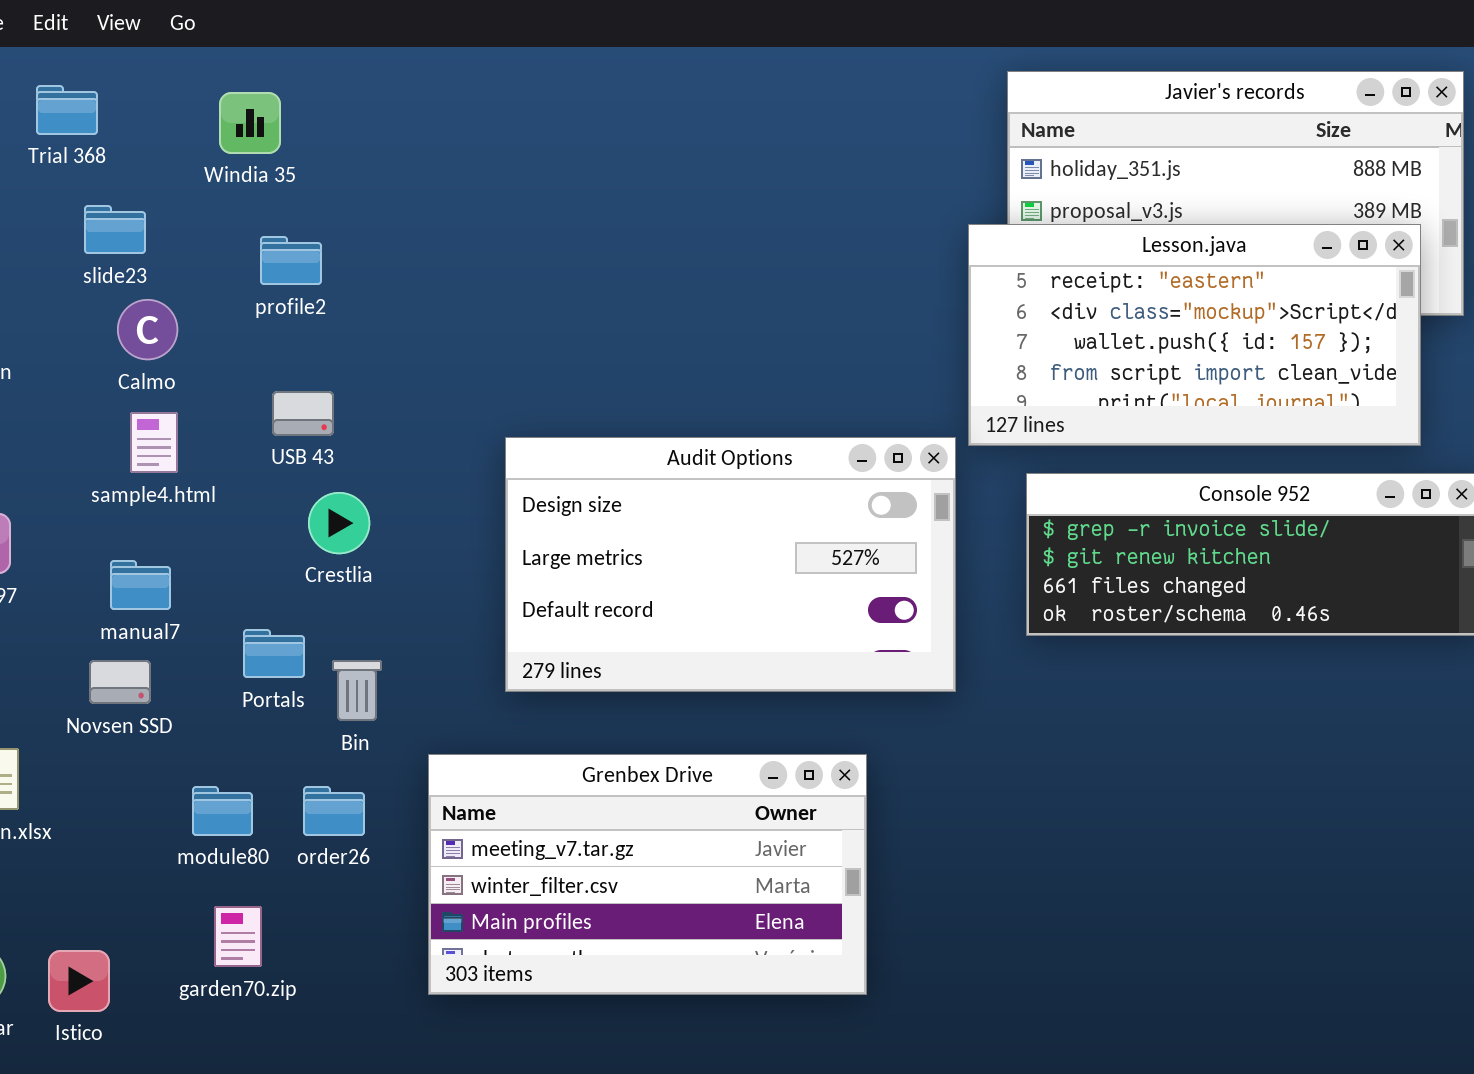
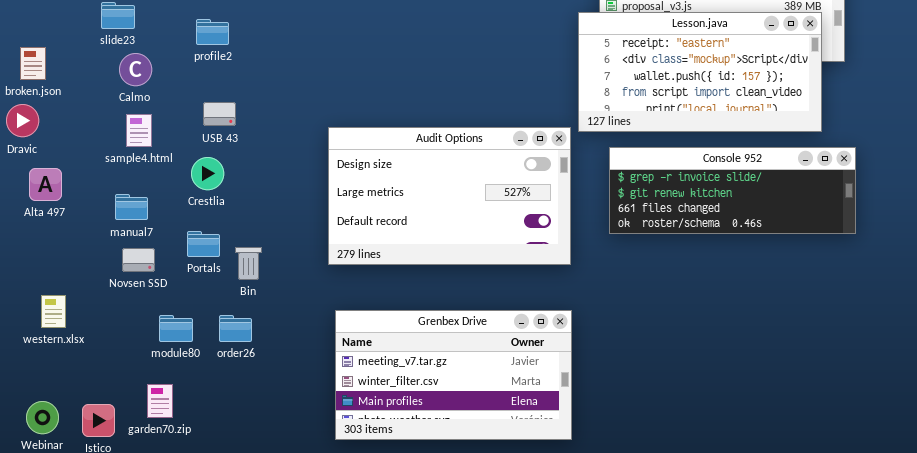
Crestlia: [308,492,370,554] -> [191,157,224,190], moved
Novsen SSD: [89,660,151,704] -> [122,248,155,272], moved
Grenbex Drive: [428,754,867,995] -> [335,310,572,440], moved
garden70.zip: [214,906,262,967] -> [147,384,173,418], moved

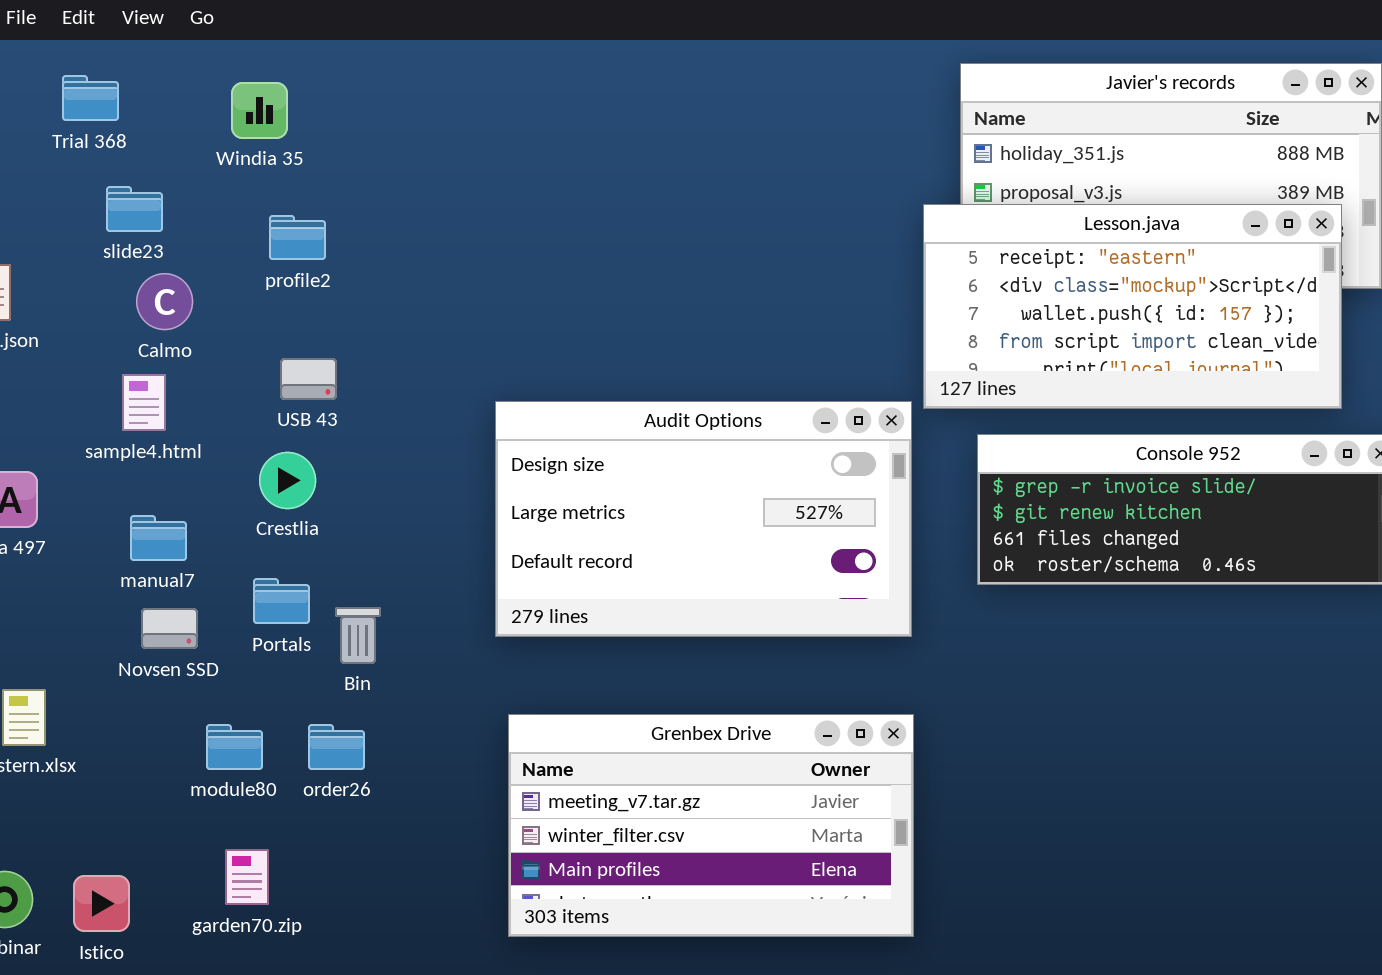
sample4.html: [126,114,152,147] -> [122,374,166,431], moved
garden70.zip: [147,384,173,418] -> [225,849,269,905], moved

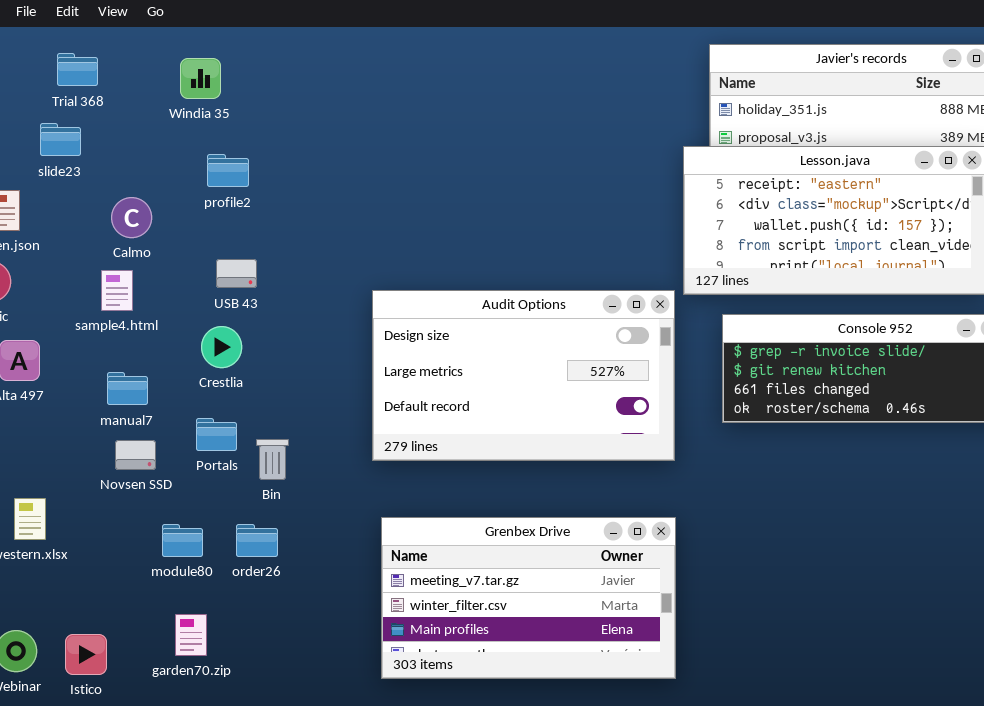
slide23: [106,186,163,232] -> [40,123,81,156], moved

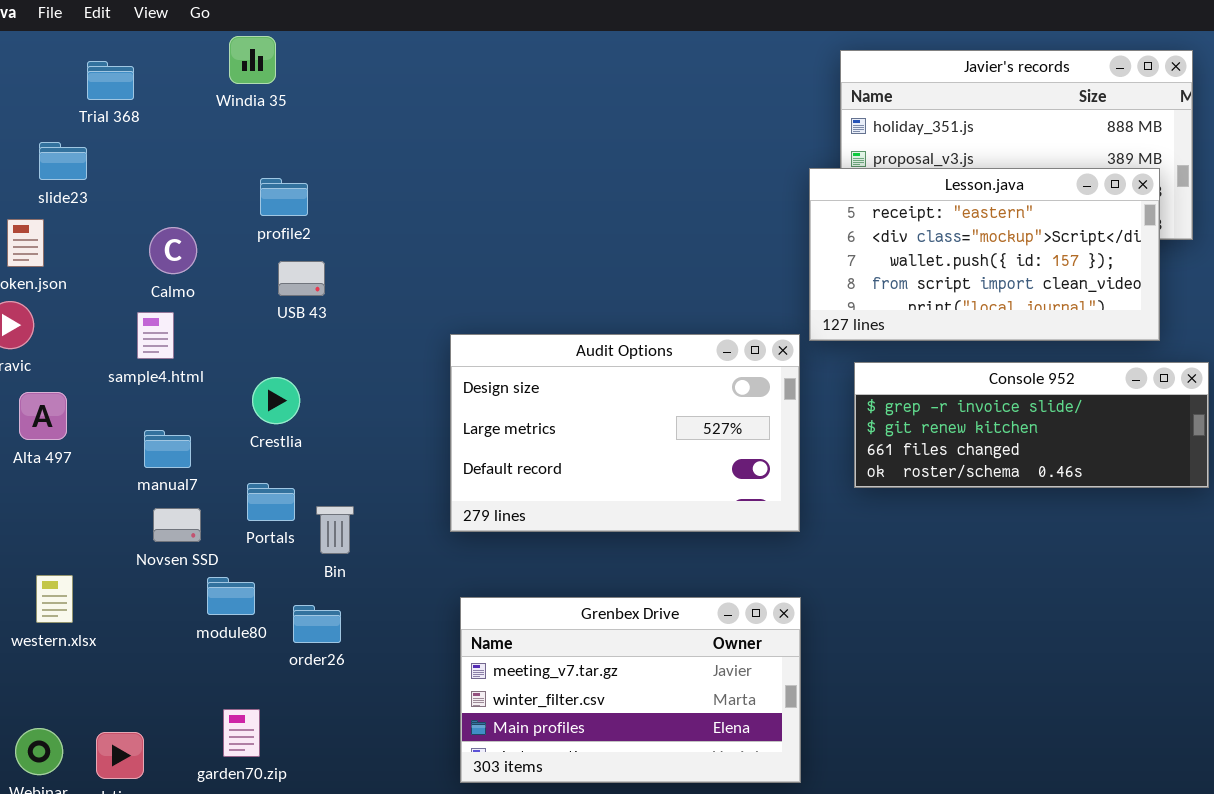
Windia 35: [180,58,221,99] -> [229,36,276,84], moved
slide23: [40,123,81,156] -> [39,142,87,180], moved
USB 43: [216,259,257,288] -> [278,261,325,296], moved
module80: [162,524,203,557] -> [207,577,255,615], moved

